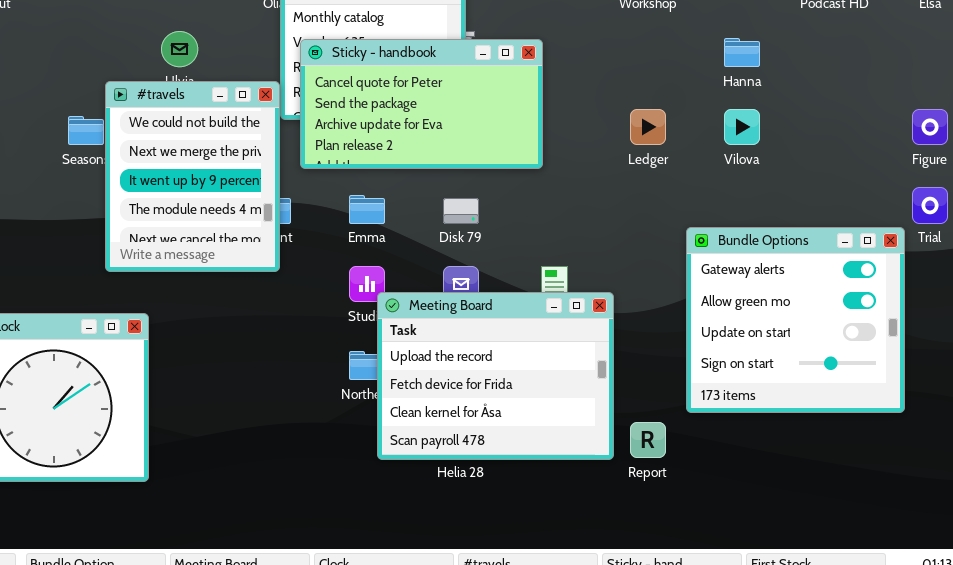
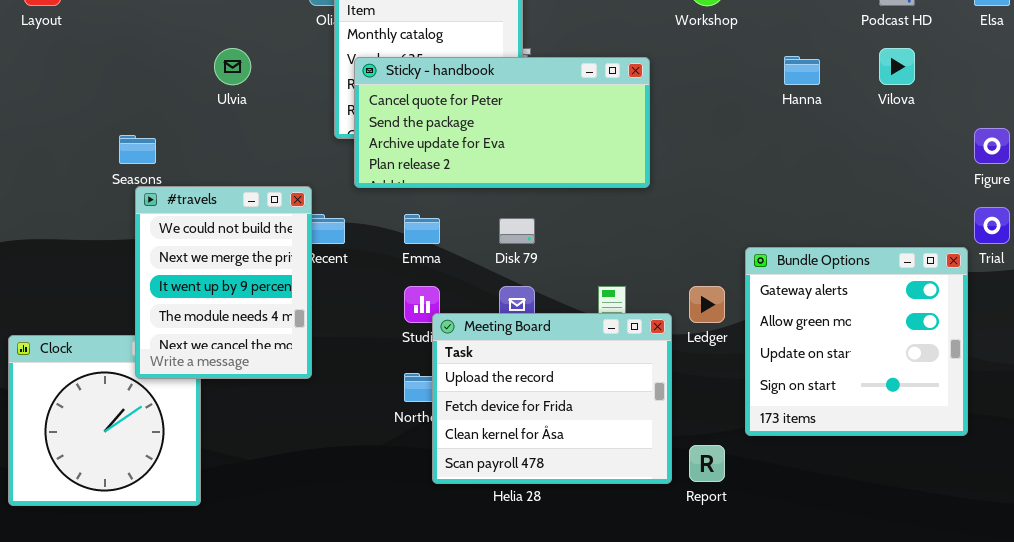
Sticky - handbook: [300,39,543,169] -> [354,57,650,188], resized
#travels: [105,81,280,272] -> [135,186,312,379], moved
Ledger: [630,109,666,145] -> [689,286,725,323], moved
Vilova: [724,109,760,145] -> [879,48,915,85], moved

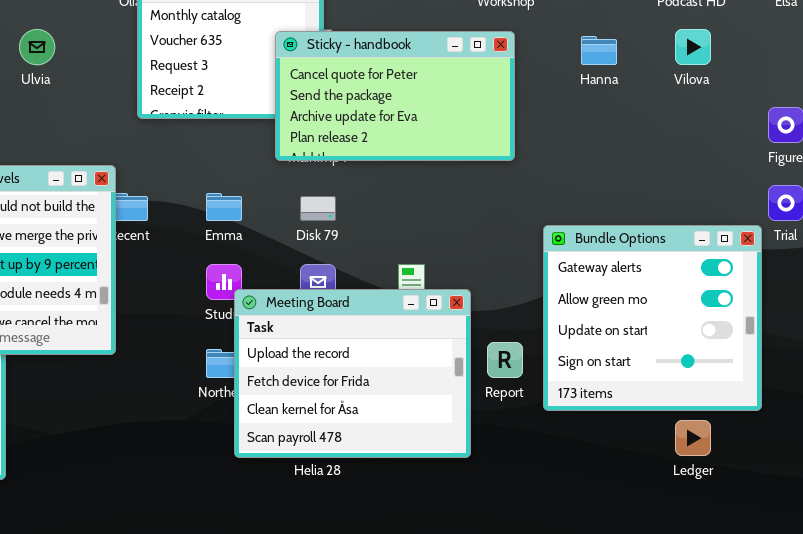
Sticky - handbook: [354,57,650,188] -> [275,31,515,161], moved, resized
Ledger: [689,286,725,323] -> [675,420,711,456], moved
Report: [689,445,725,482] -> [487,342,523,378], moved

